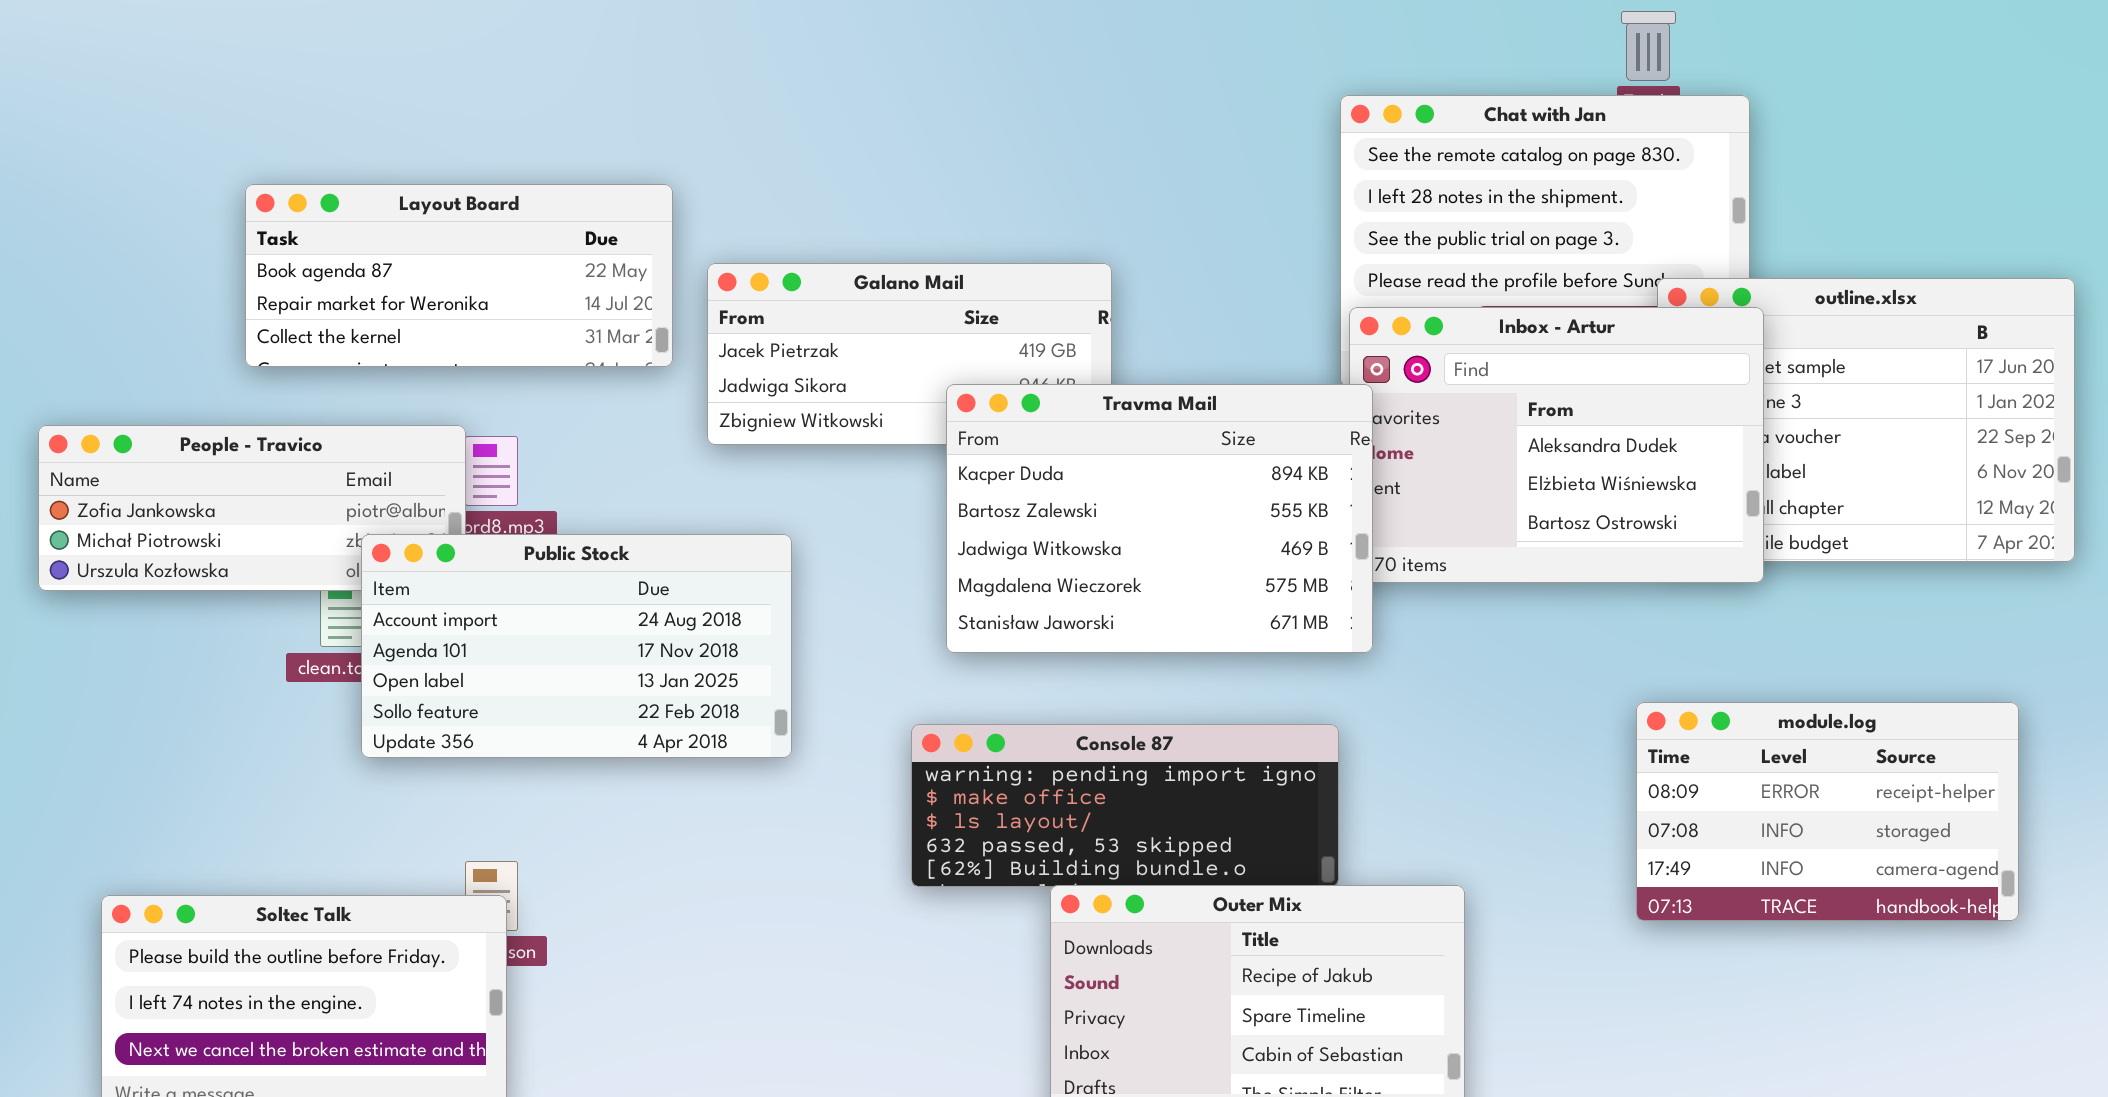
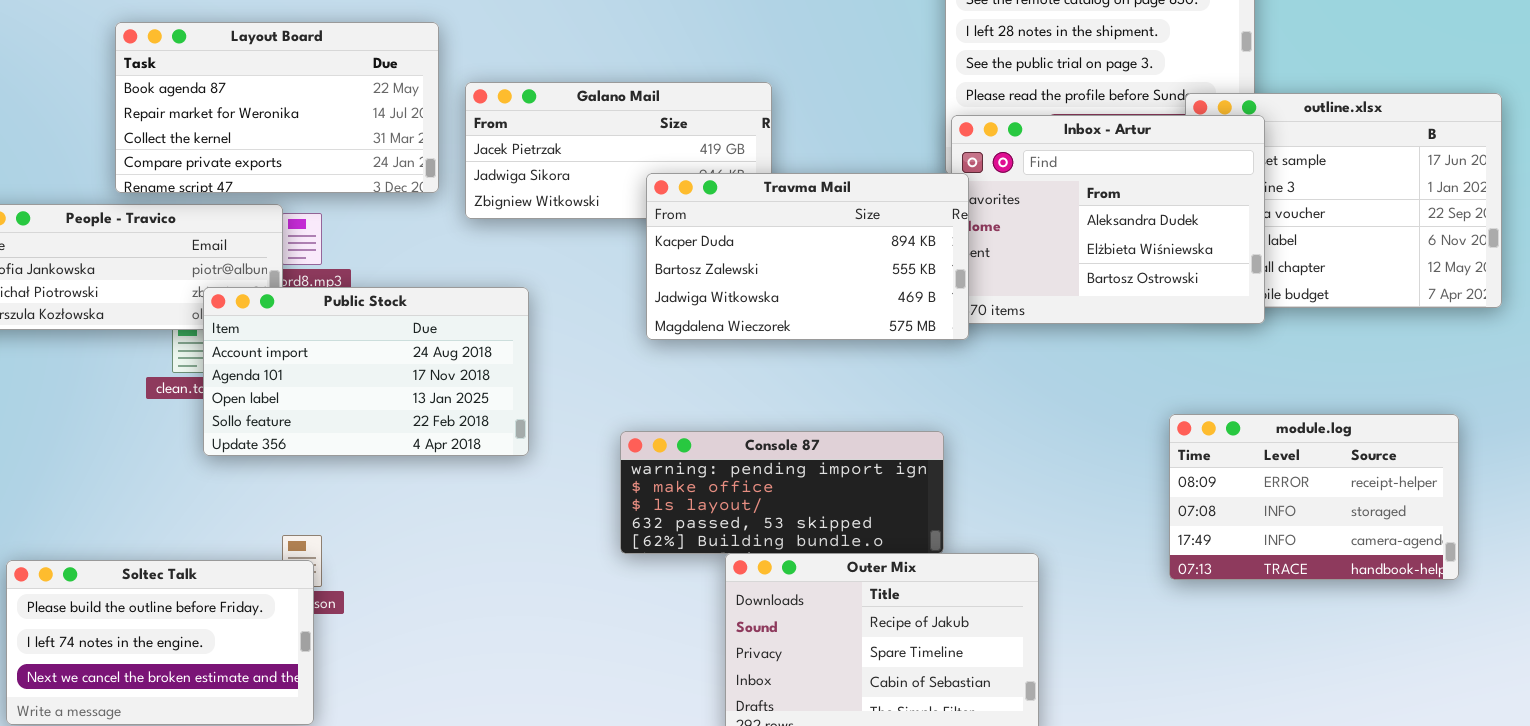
Layout Board: [245,184,673,367] -> [115,22,439,193], resized
Travma Mail: [946,384,1373,653] -> [646,173,969,340], resized

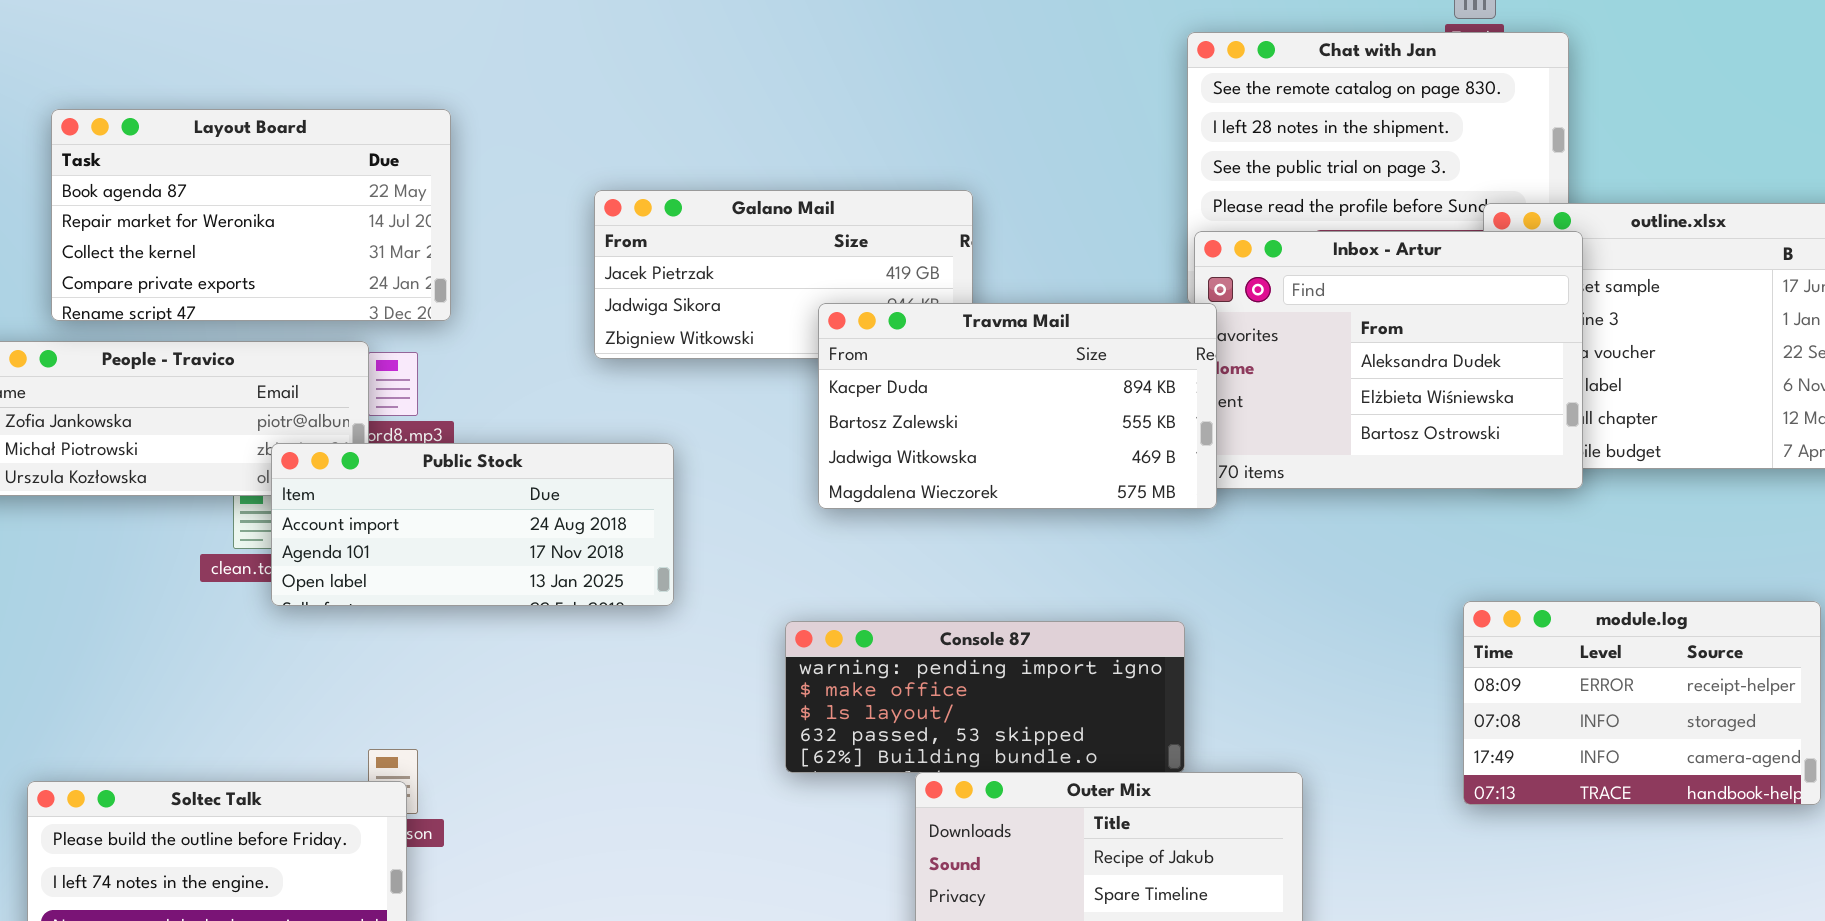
Layout Board: [115,22,439,193] -> [51,109,451,321], moved
Public Stock: [203,287,529,456] -> [271,443,674,606], resized

